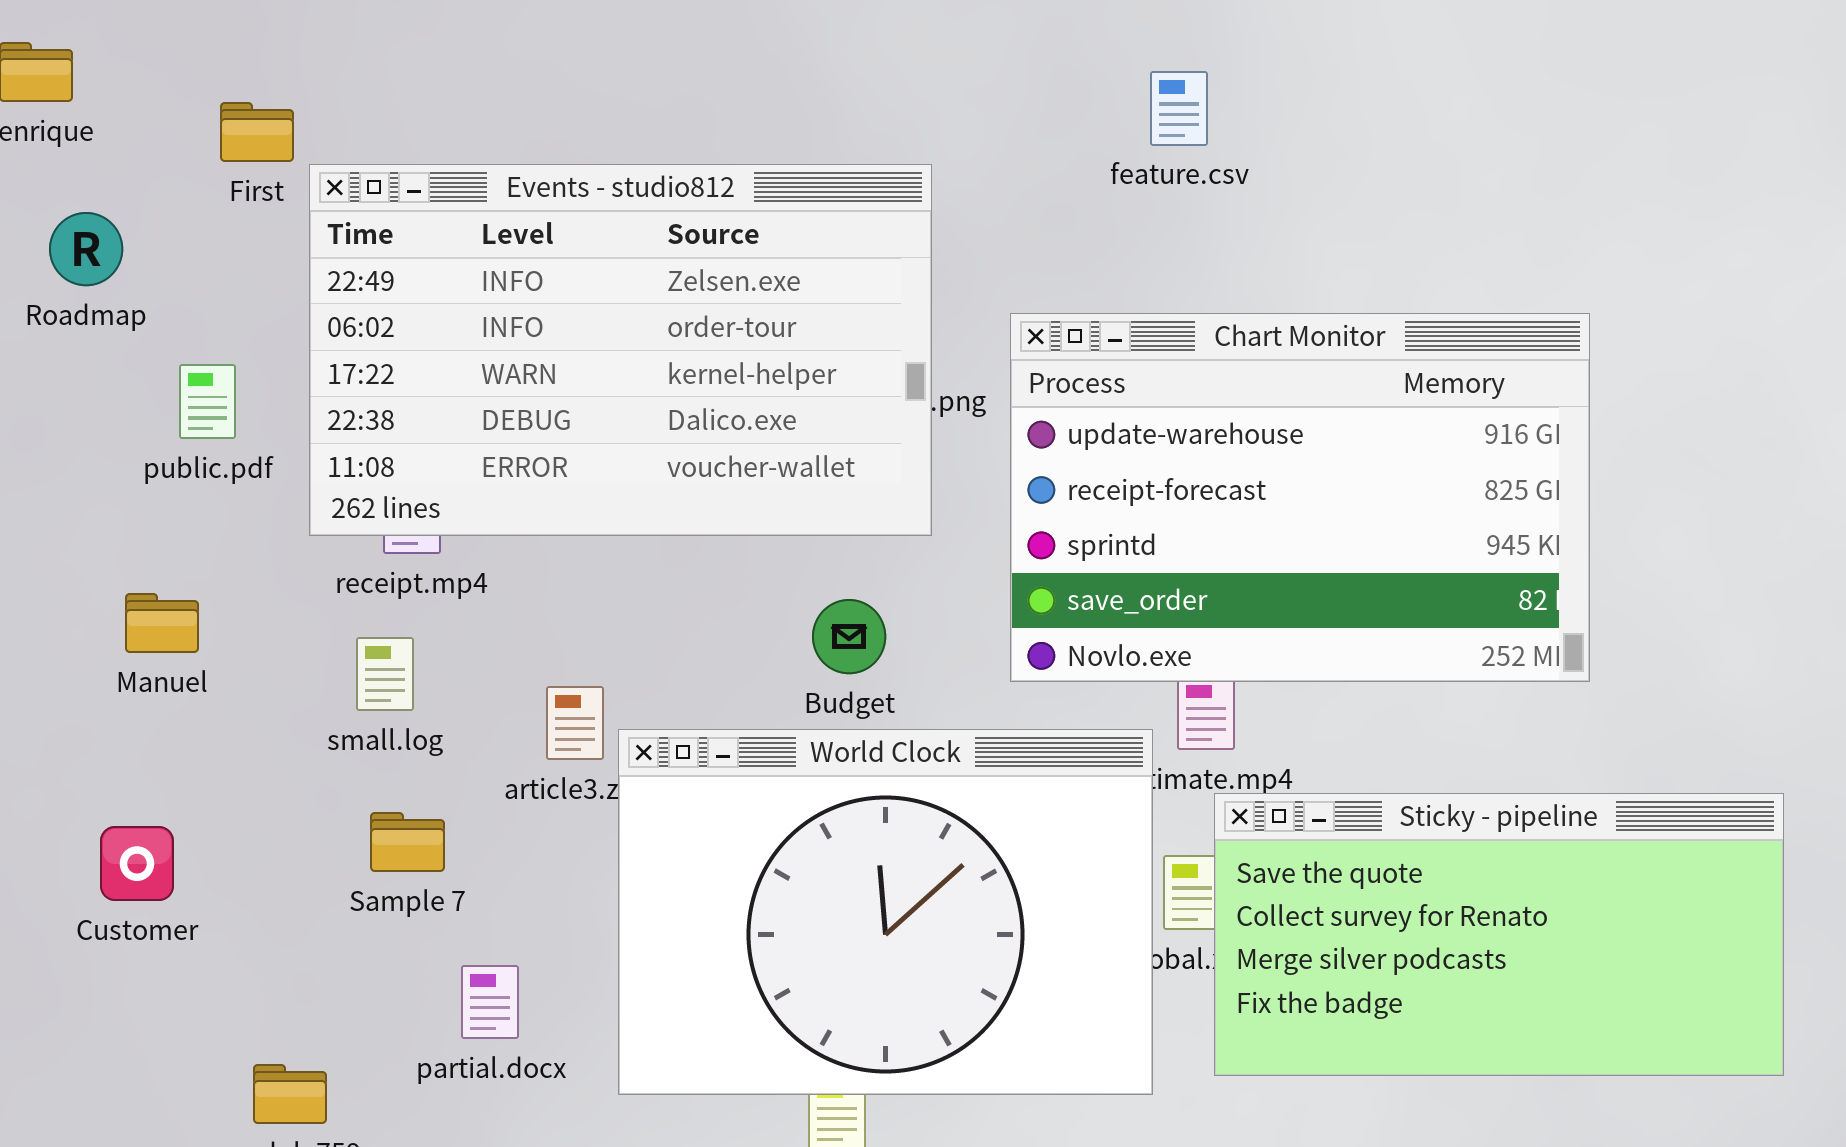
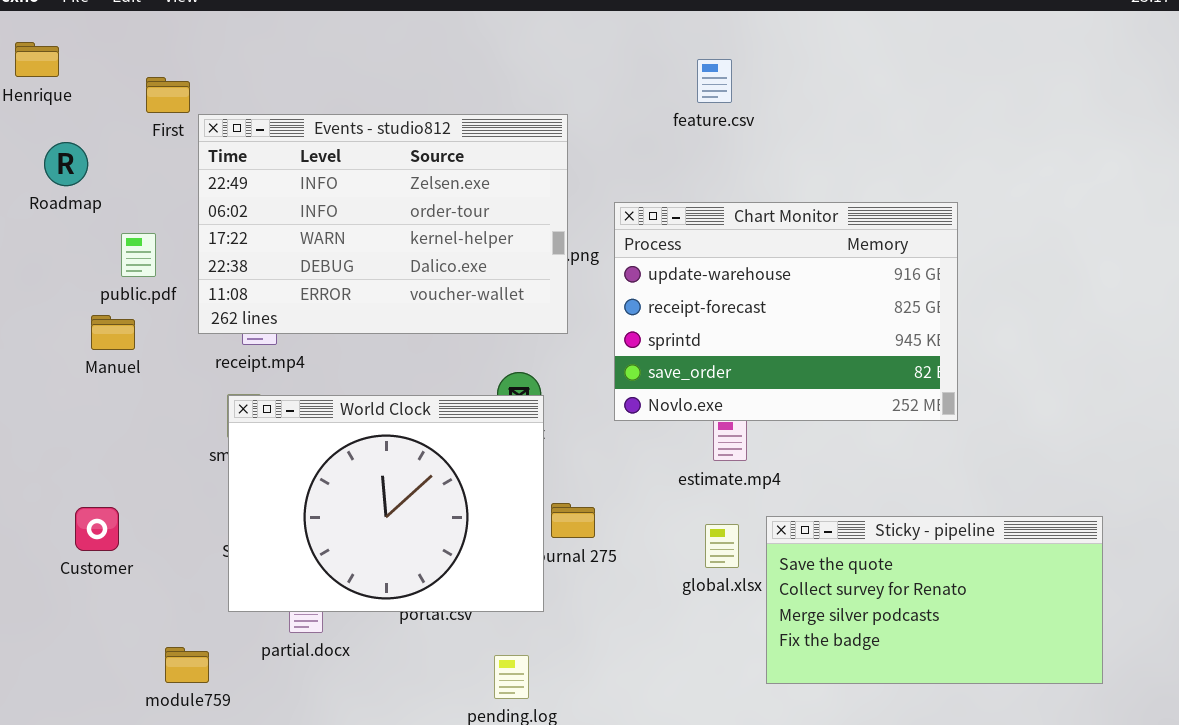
Manuel: [125,593,199,653] -> [91,315,135,350], moved
World Clock: [618,729,1153,1095] -> [228,395,544,612], moved
Sticky - pipeline: [1214,793,1784,1076] -> [766,516,1103,684], moved

